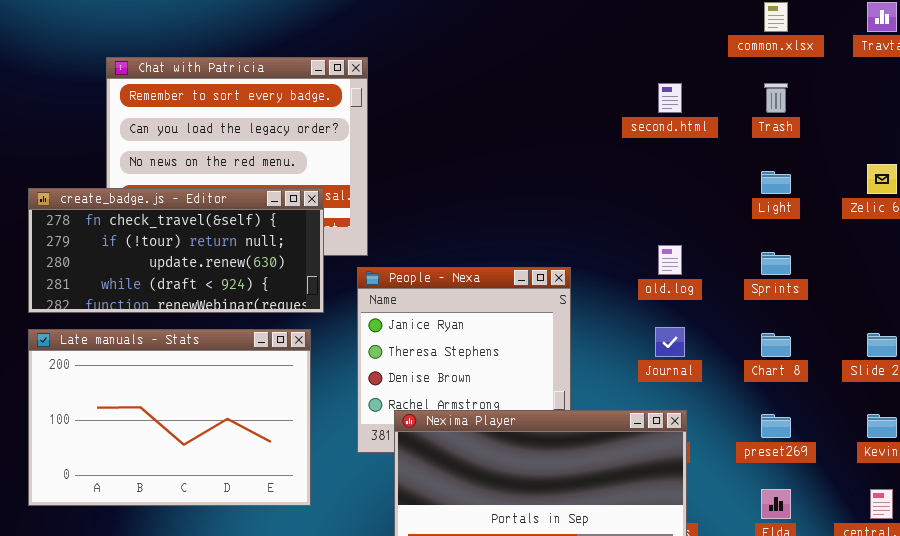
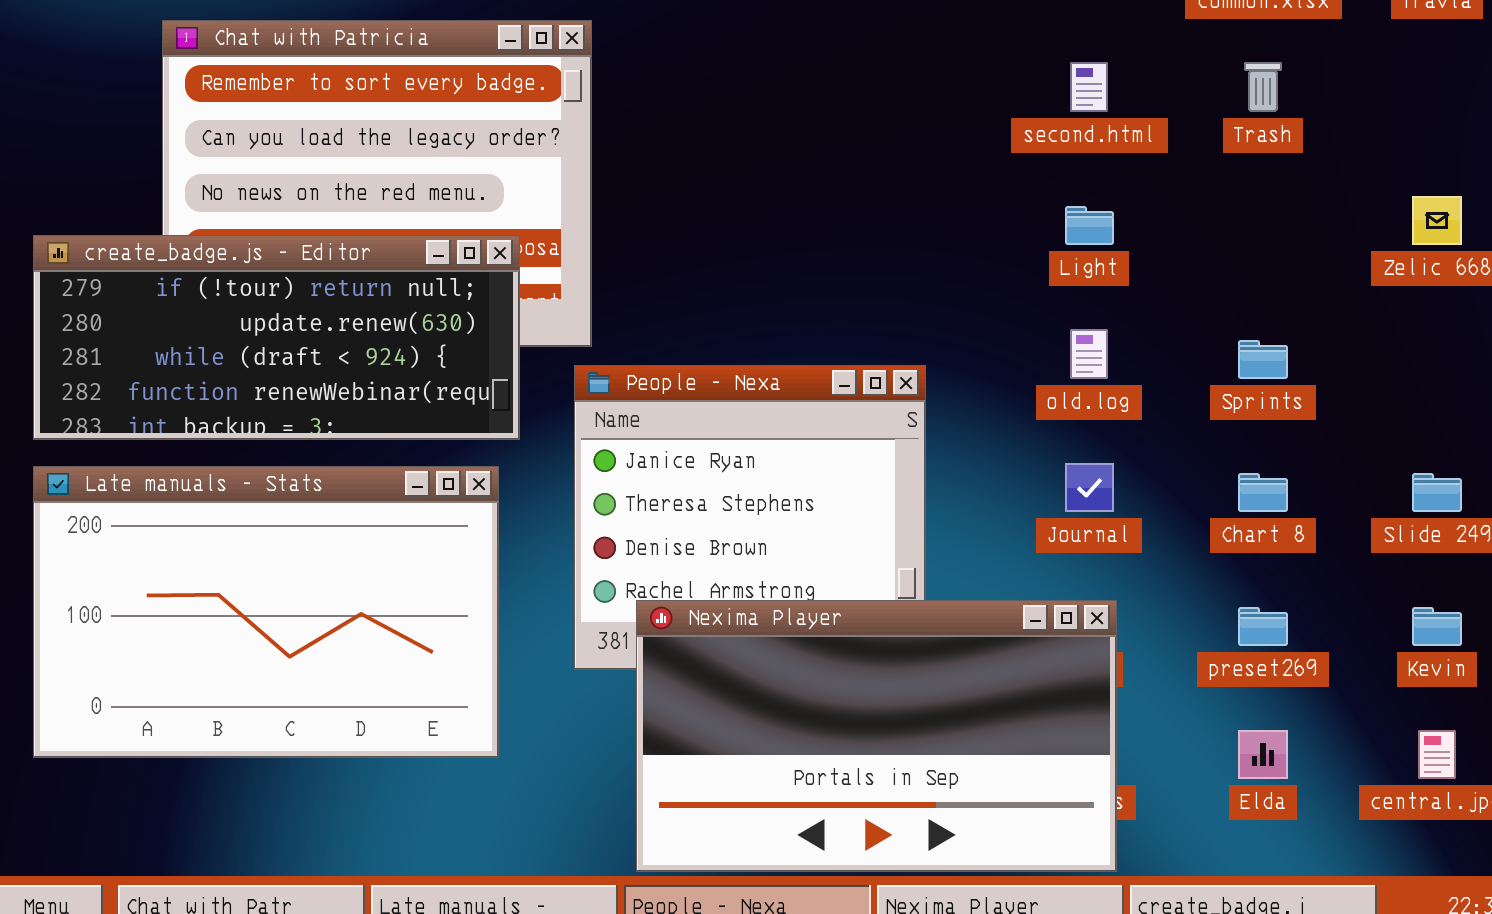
Light: [761,171,791,194] -> [1065,206,1114,245], moved
create_badge.js - Editor: [28,188,324,313] -> [33,235,520,440], scrolled down 1 row

